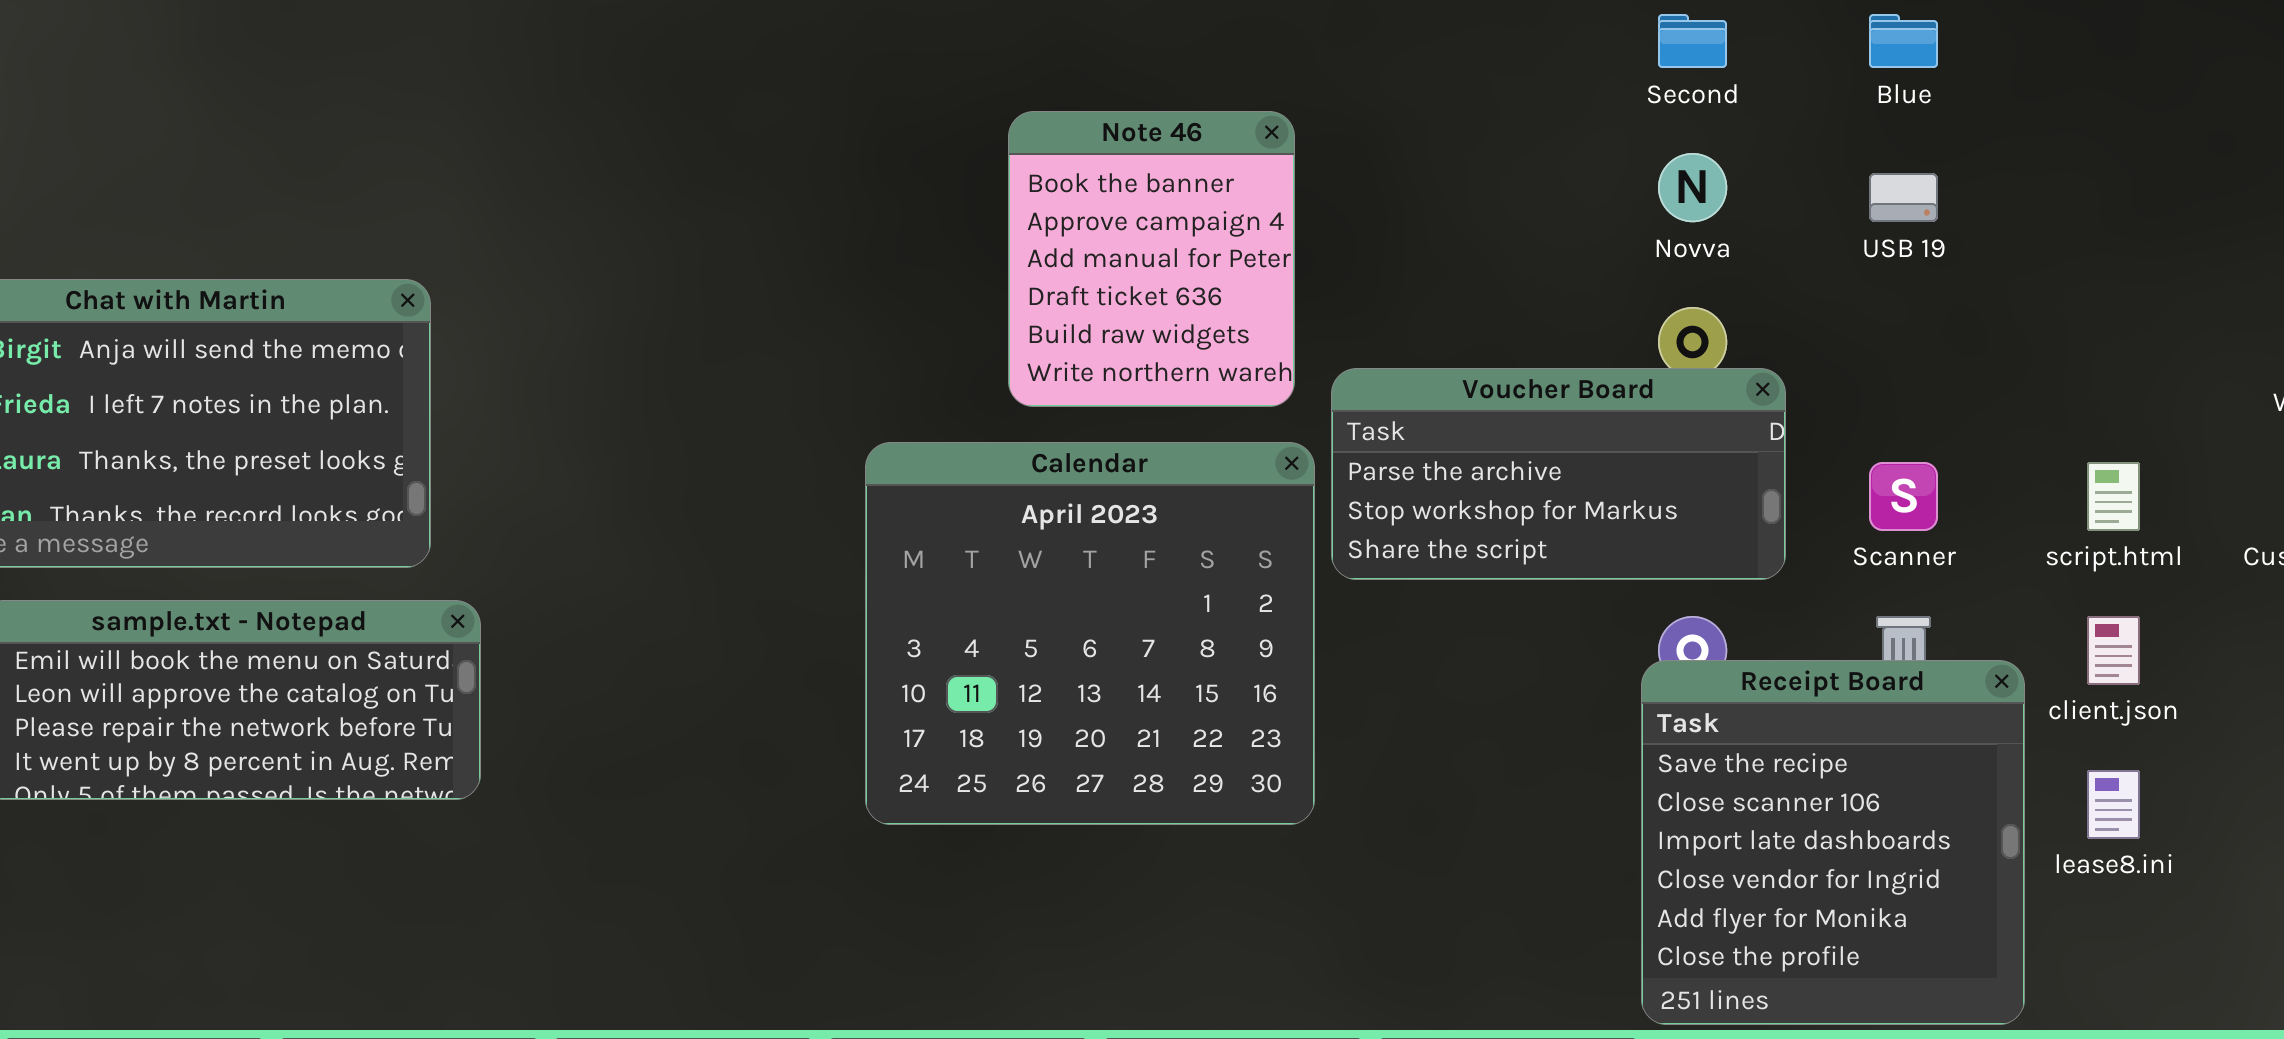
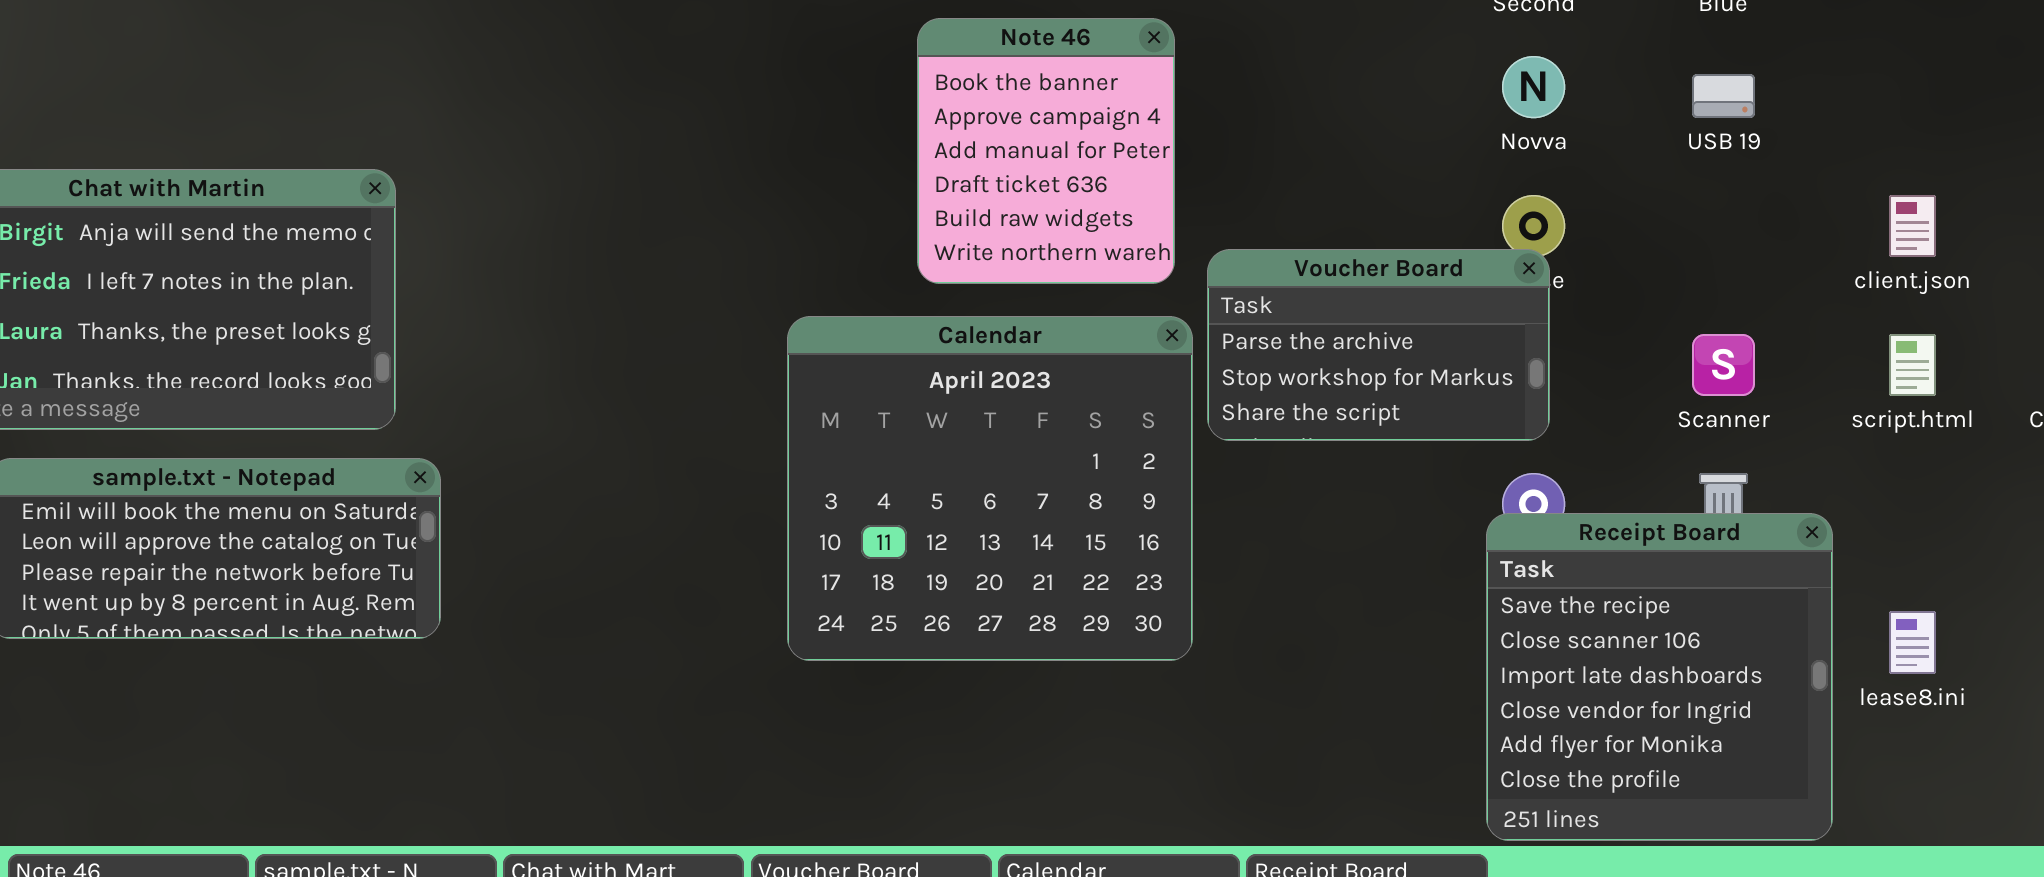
Voucher Board: [1331,368,1786,580] -> [1207,249,1550,441], resized
client.json: [2087,616,2140,685] -> [1889,195,1936,257], moved

